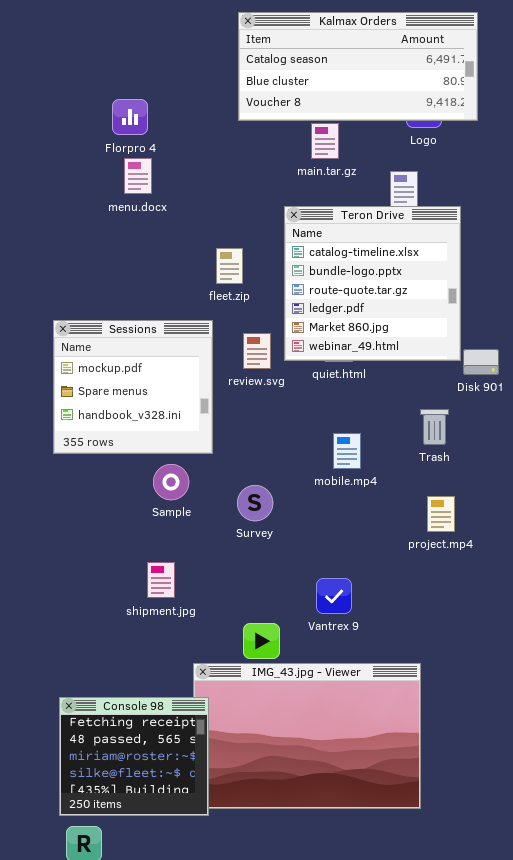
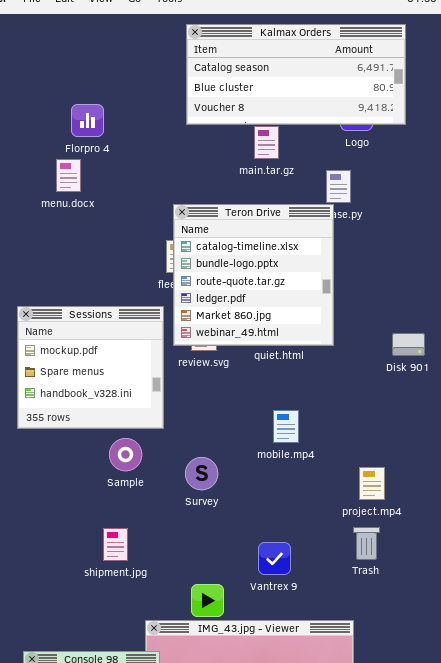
menu.docx: [124,158,152,194] -> [56,159,81,192], moved
Teron Drive: [284,206,461,361] -> [173,204,334,346], moved
Trash: [420,409,449,445] -> [353,527,380,560], moved

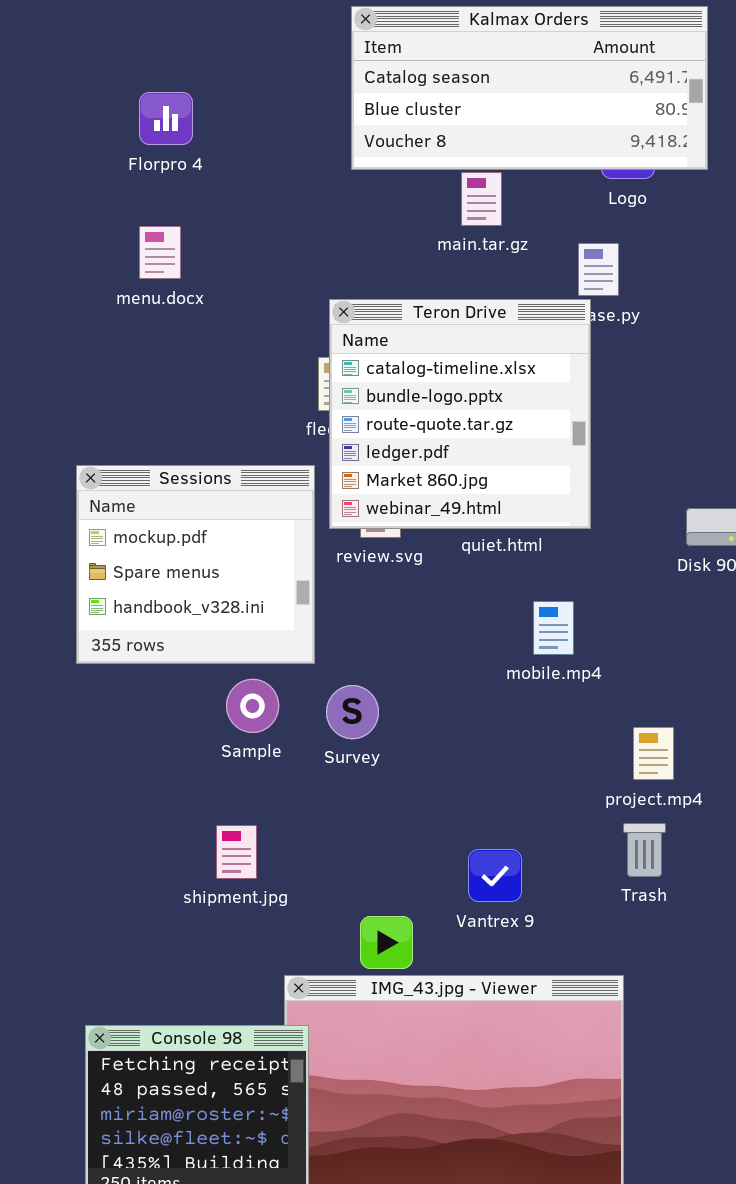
Florpro 4: [71,104,104,137] -> [139,92,193,145], moved
mobile.mp4: [273,410,299,443] -> [533,601,574,655], moved
Survey: [185,457,218,490] -> [326,685,379,739], moved

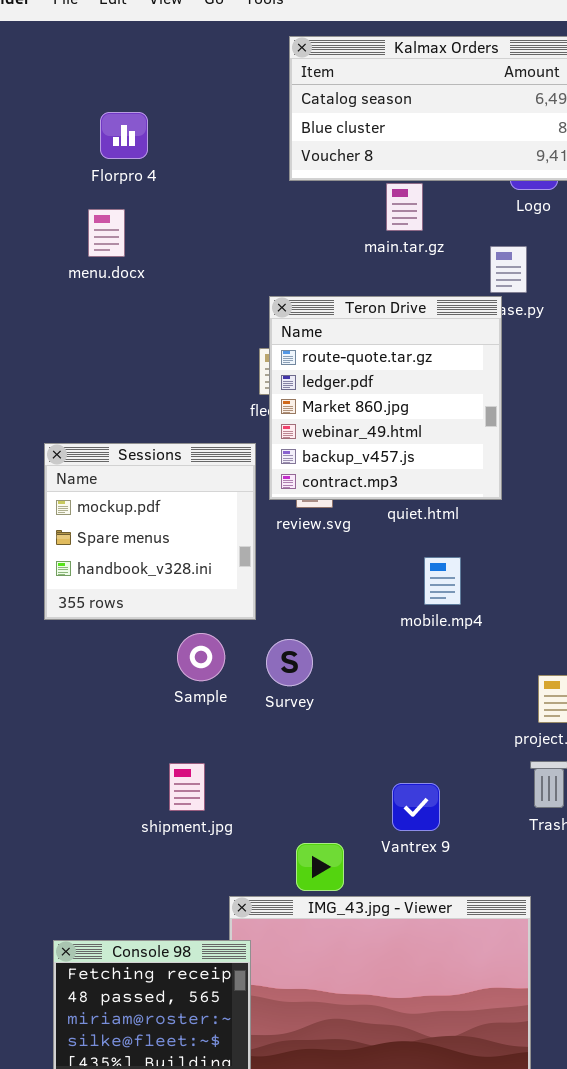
menu.docx: [139,226,181,279] -> [88,209,125,257], moved
Teron Drive: [329,299,591,529] -> [269,296,502,500], scrolled down 2 rows
mobile.mp4: [533,601,574,655] -> [424,557,461,605], moved

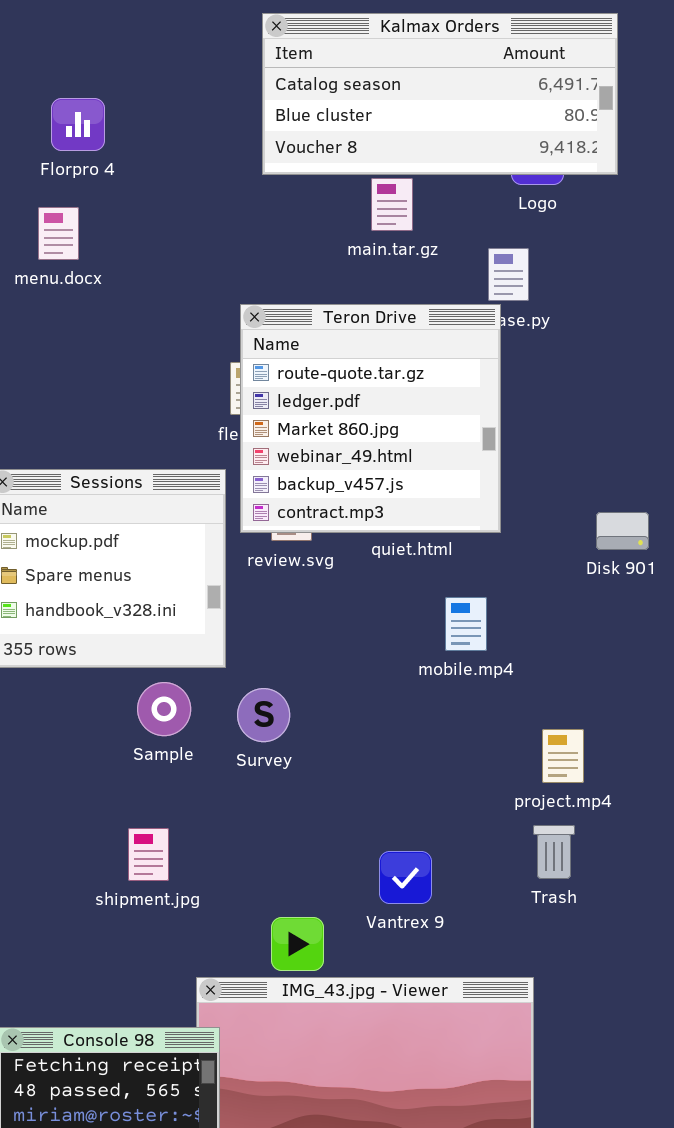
mobile.mp4: [424,557,461,605] -> [445,597,487,651], moved

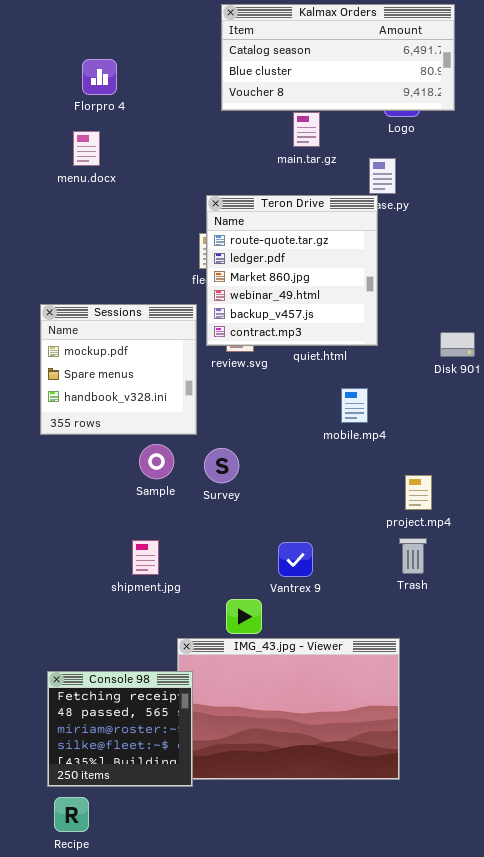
Vantrex 9: [379,851,432,904] -> [278,542,313,577], moved

